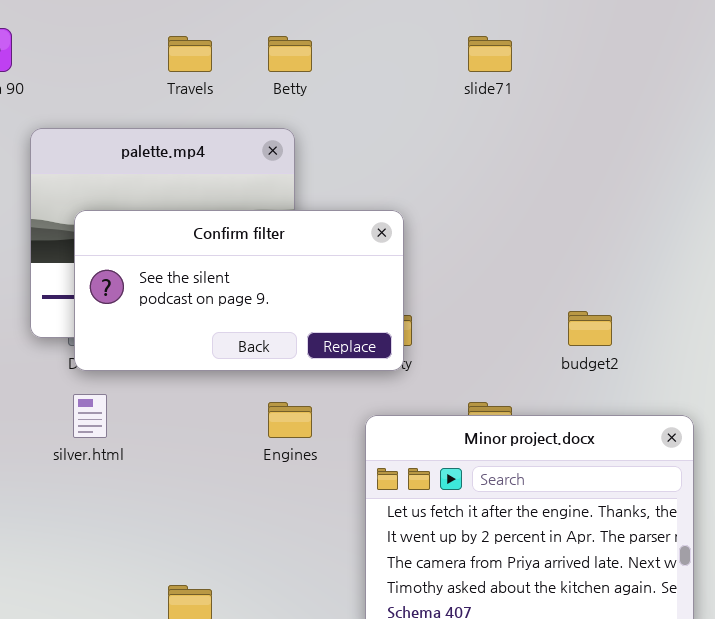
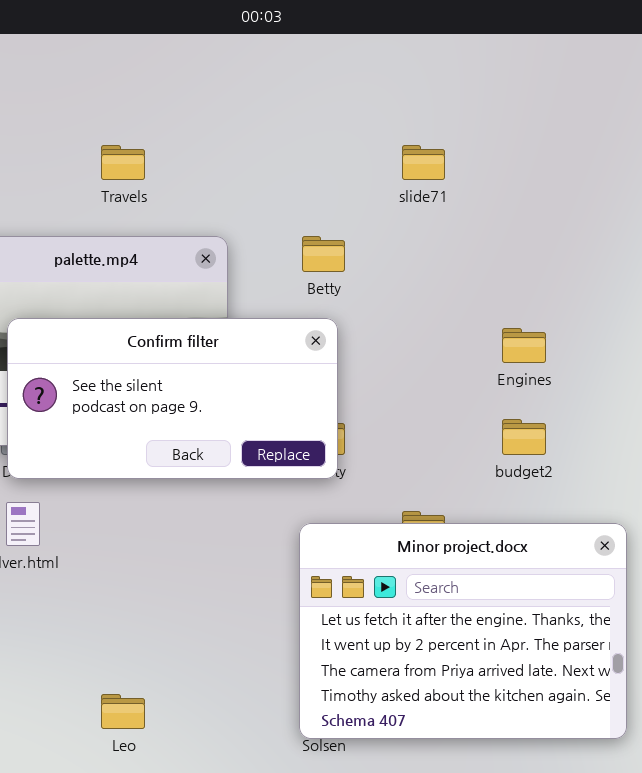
Betty: [268,36,312,72] -> [302,236,345,272], moved
Engines: [268,402,312,438] -> [502,328,546,363], moved

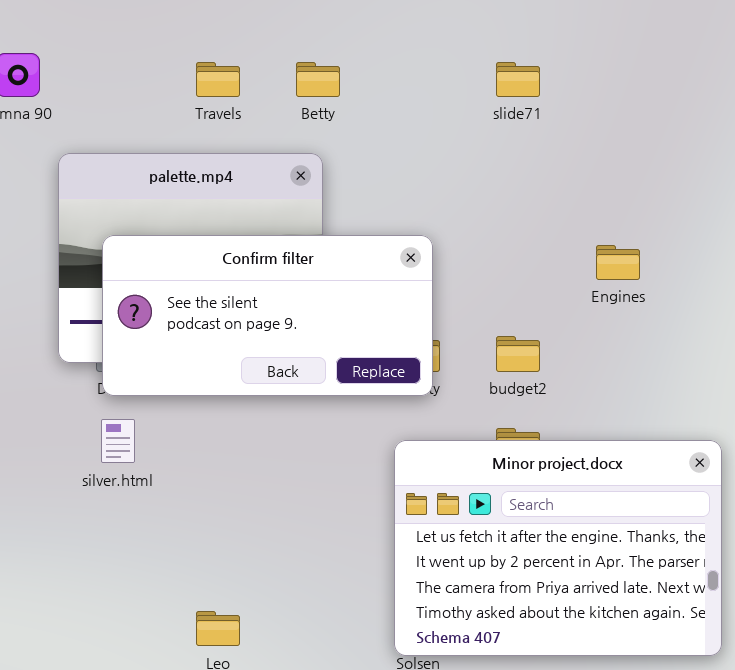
Betty: [302,236,345,272] -> [296,62,340,97], moved
budget2: [502,419,546,455] -> [496,336,540,372], moved

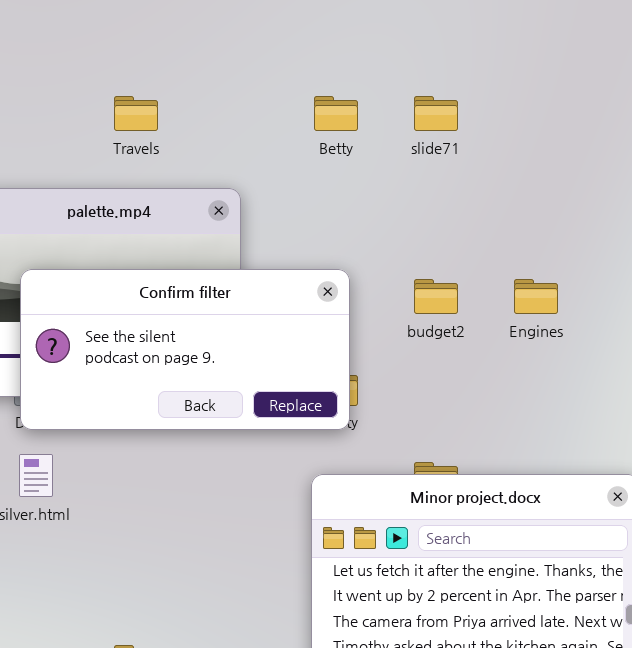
Betty: [296,62,340,97] -> [314,96,358,131], moved
budget2: [496,336,540,372] -> [414,279,458,314], moved

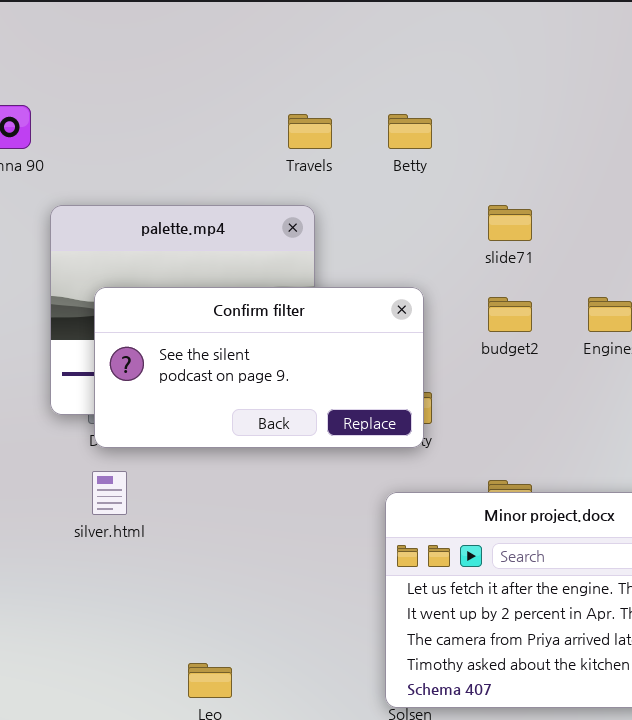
Travels: [114,96,158,131] -> [288,114,332,149], moved
slide71: [414,96,458,131] -> [488,205,532,241], moved

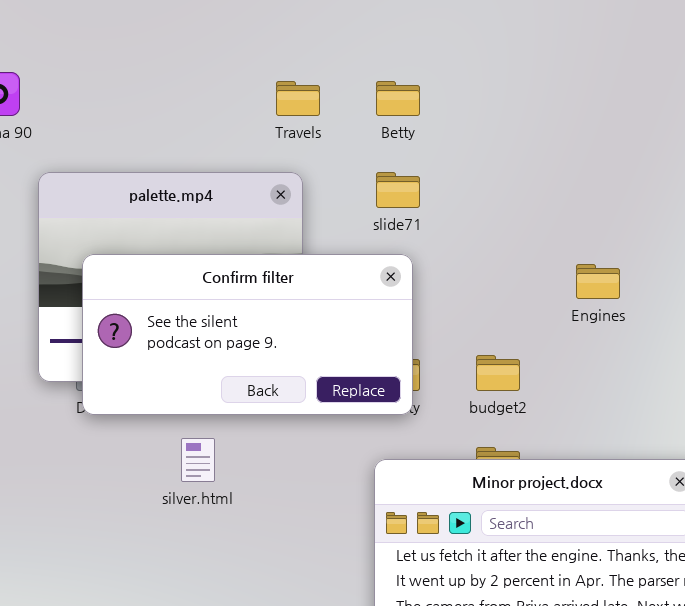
slide71: [488,205,532,241] -> [376,172,420,208], moved
budget2: [488,297,532,332] -> [476,355,520,391], moved
silver.html: [92,471,127,515] -> [181,438,215,482], moved

